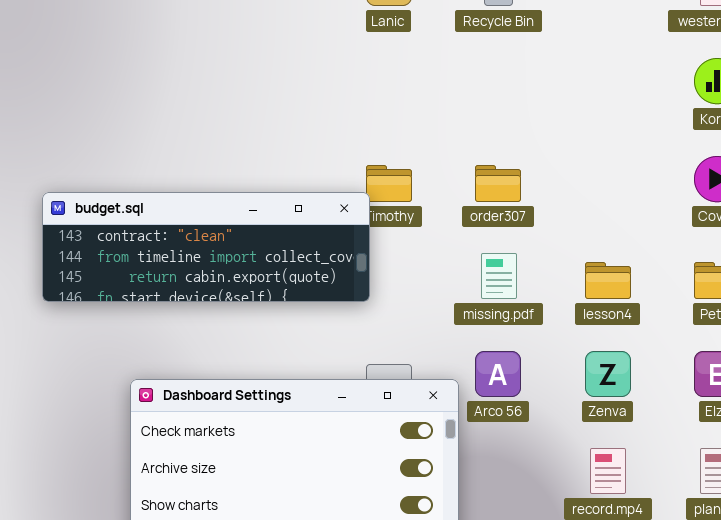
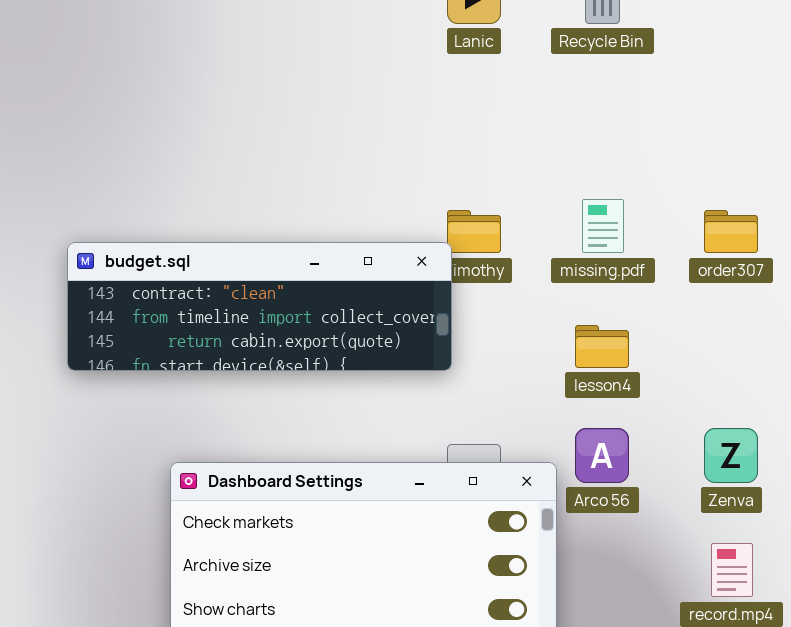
order307: [475,165,521,202] -> [704,210,758,253], moved
missing.pdf: [481,253,517,299] -> [582,199,624,253], moved
lesson4: [585,262,631,299] -> [575,325,629,368], moved

